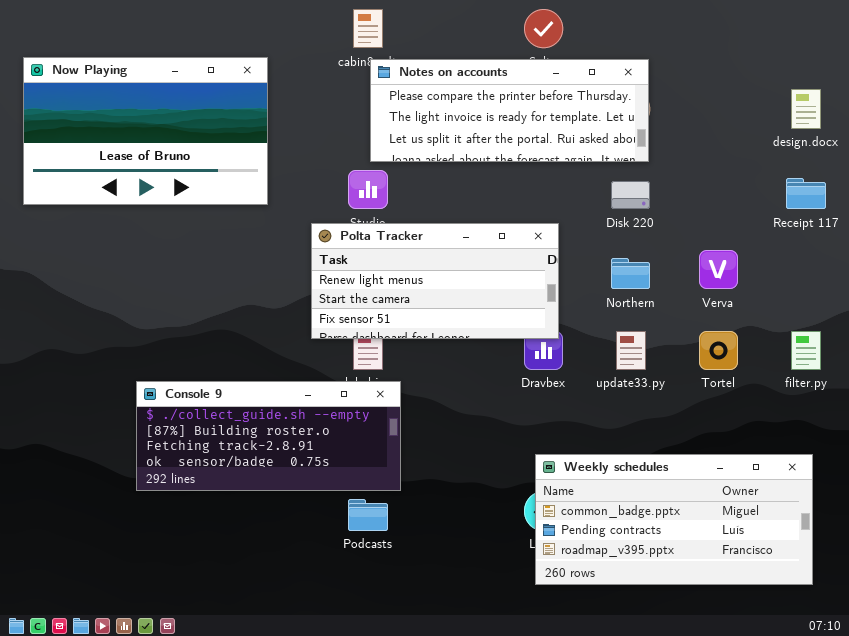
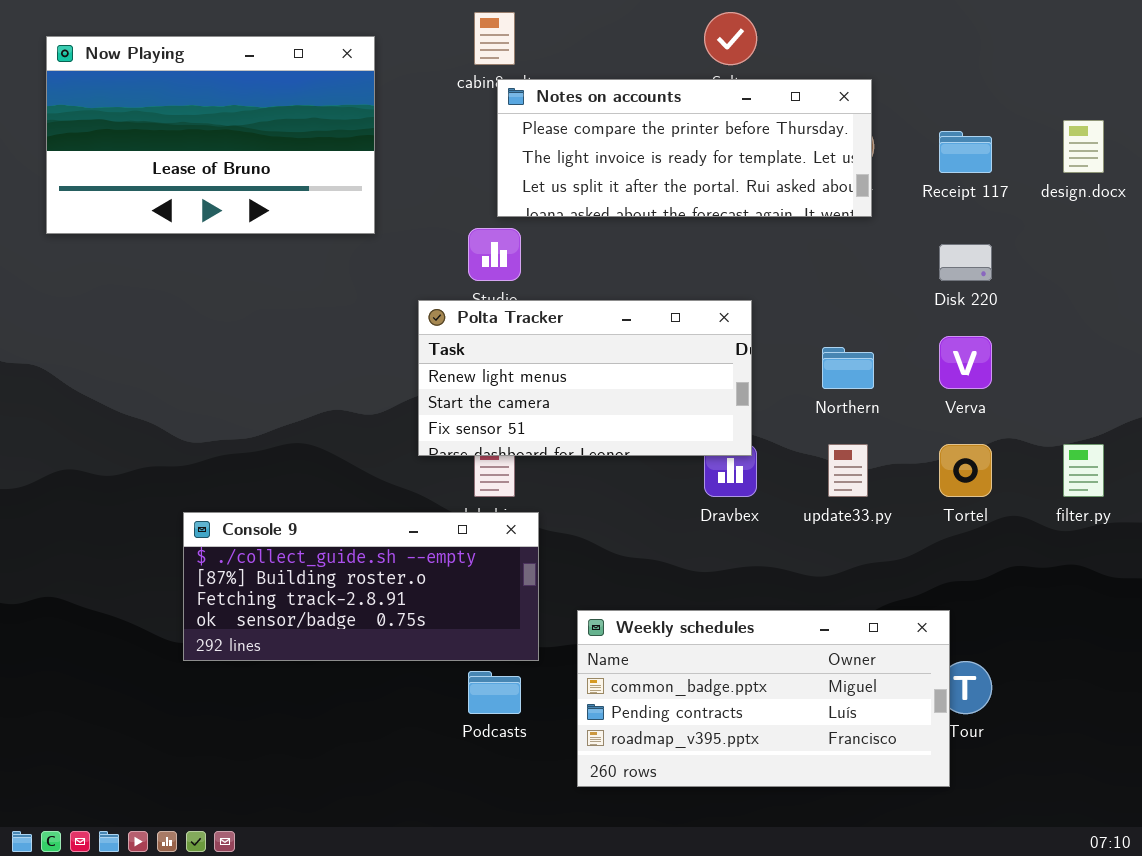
Now Playing: [23,57,268,205] -> [46,36,375,234], moved
Receipt 117: [786,178,826,209] -> [939,131,992,173], moved
Disk 220: [611,181,650,209] -> [939,244,992,281], moved
Weekly schedules: [535,454,813,585] -> [577,610,950,787], moved

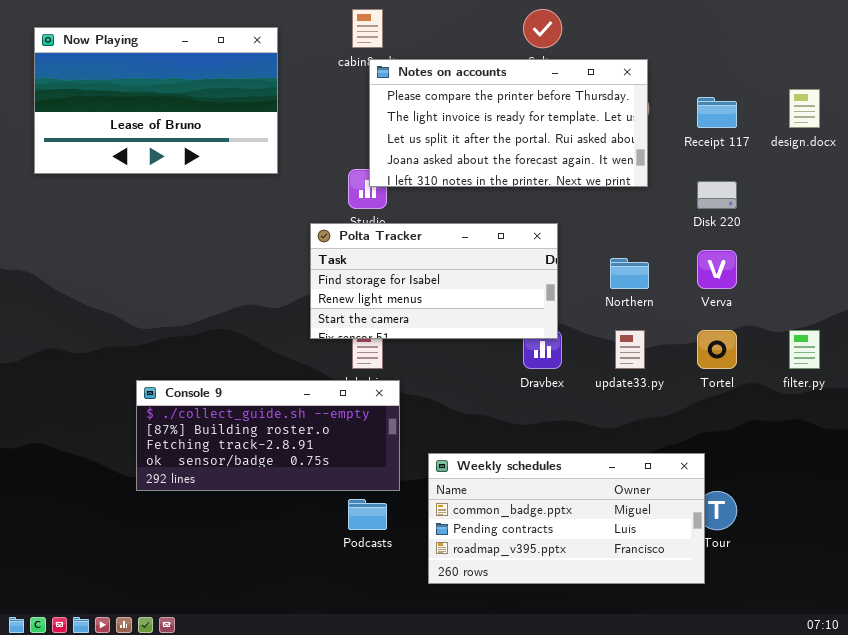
Notes on accounts: [497,79,872,217] -> [369,59,648,187], resized
Polta Tracker: [418,300,752,456] -> [310,223,558,339], scrolled up 1 row

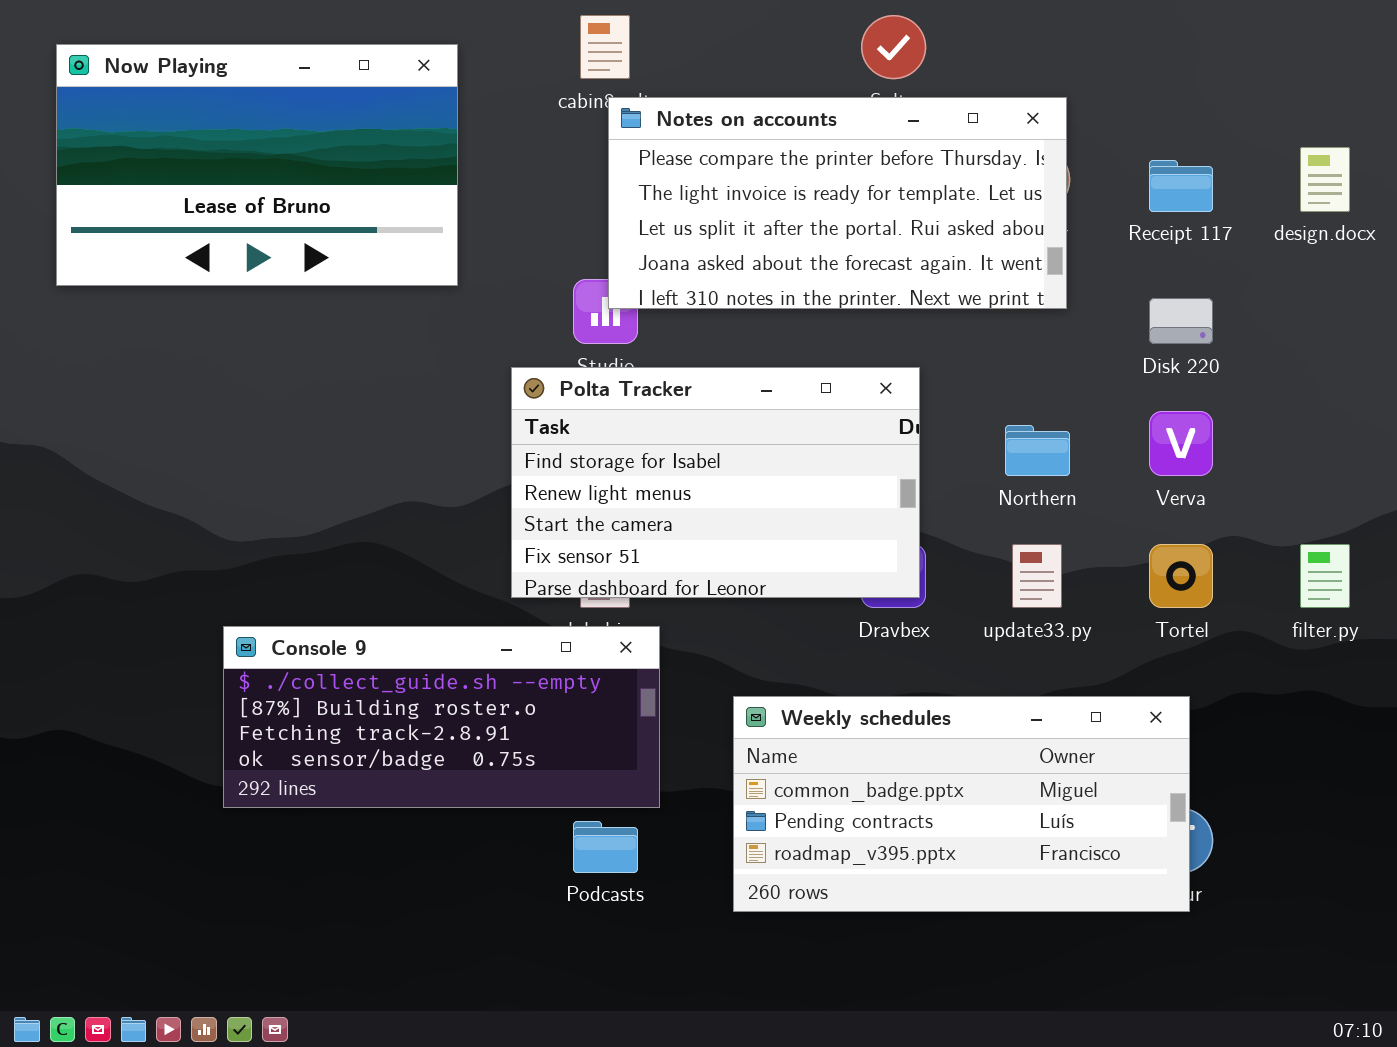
Polta Tracker: [310,223,558,339] -> [511,367,920,598], resized
Weekly schedules: [428,453,705,584] -> [733,696,1190,912], moved

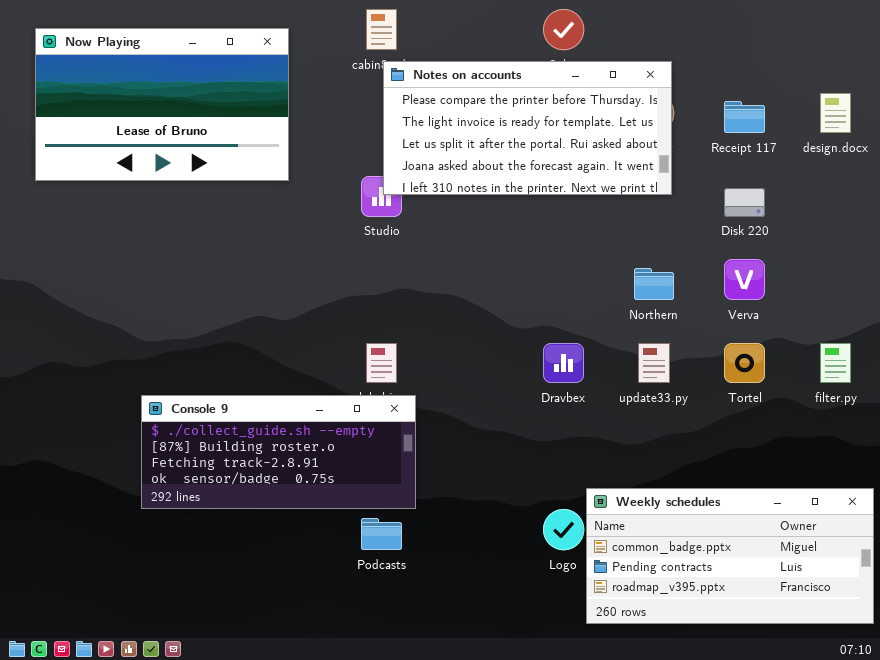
Polta Tracker: [511,367,920,598] -> none, closed
Weekly schedules: [733,696,1190,912] -> [586,488,874,624], moved

